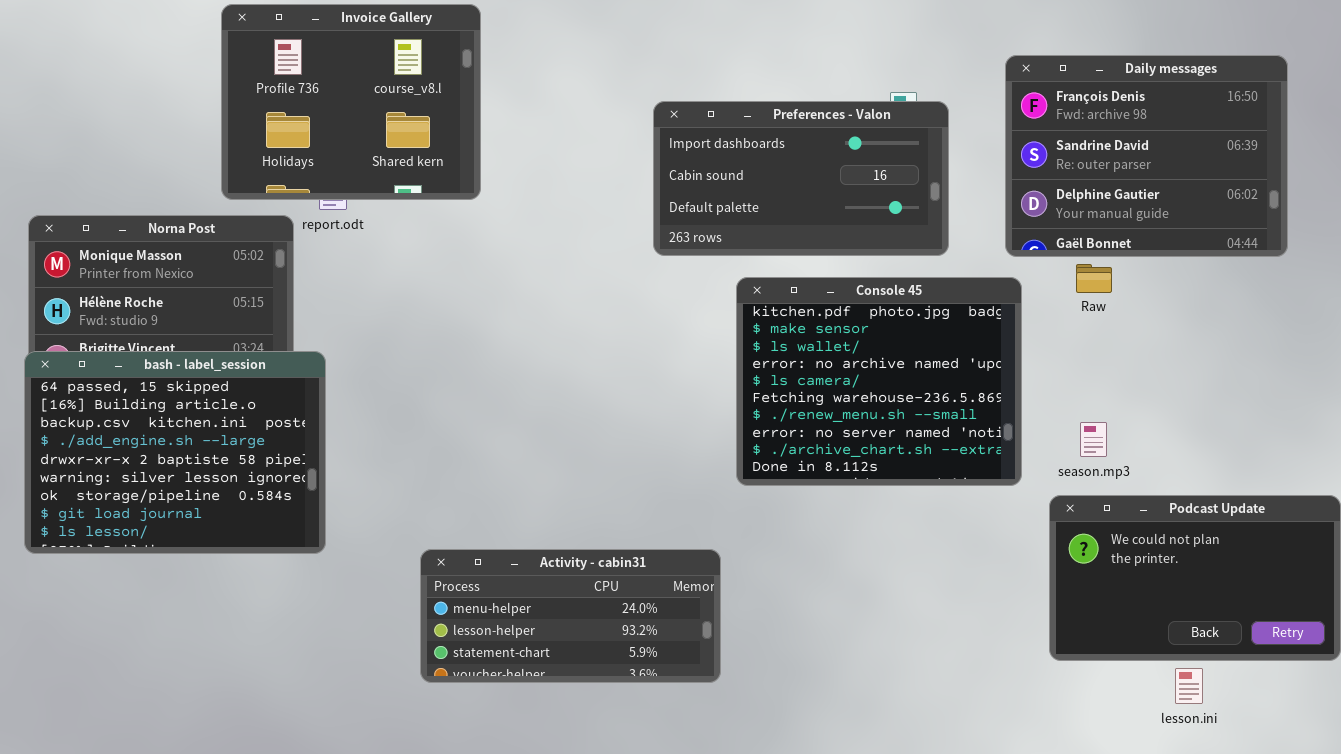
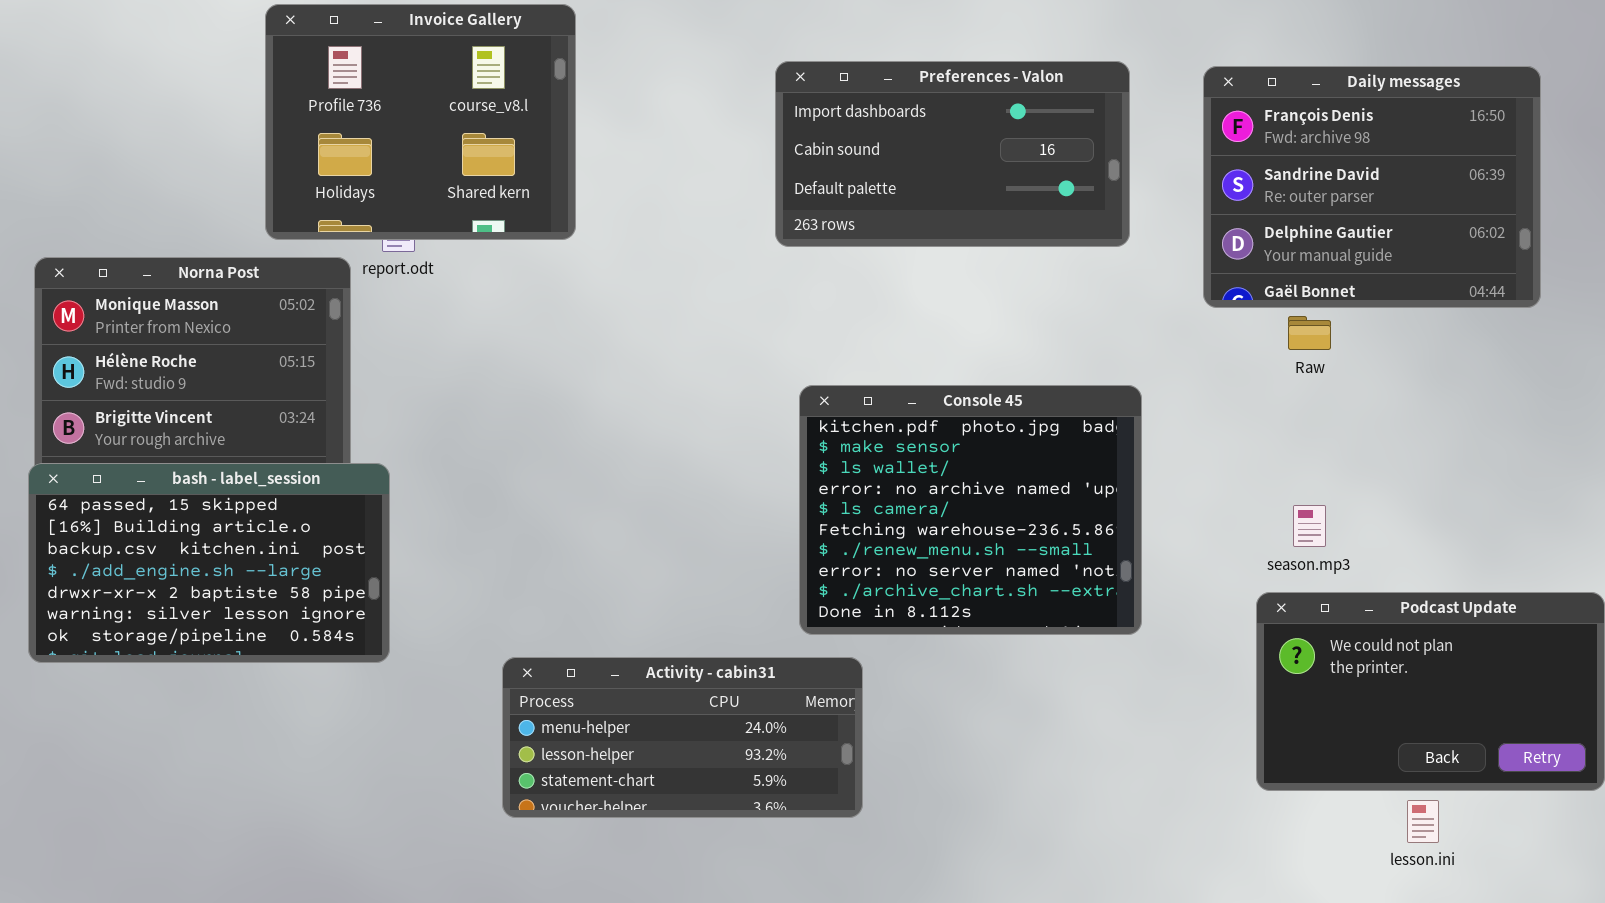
Preferences - Valon: [653,101,949,256] -> [775,61,1130,247], moved
Console 45: [736,277,1022,486] -> [799,385,1142,635], moved
bash - label_session: [24,351,326,554] -> [28,463,390,663], resized

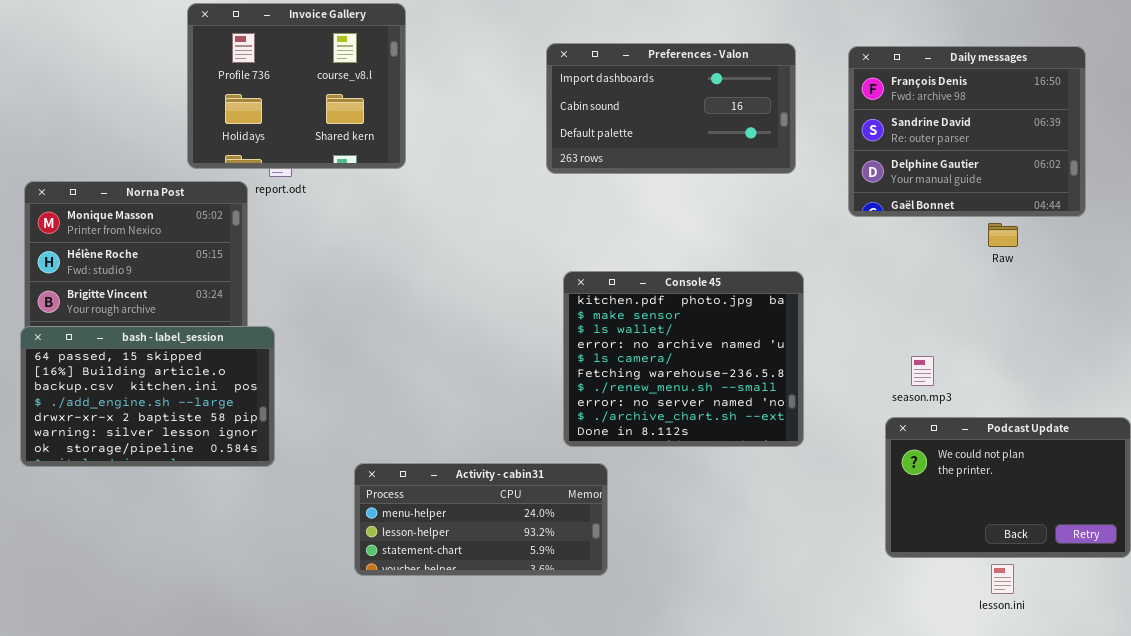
Raw: [1288,316,1331,350] -> [988,223,1018,247], moved

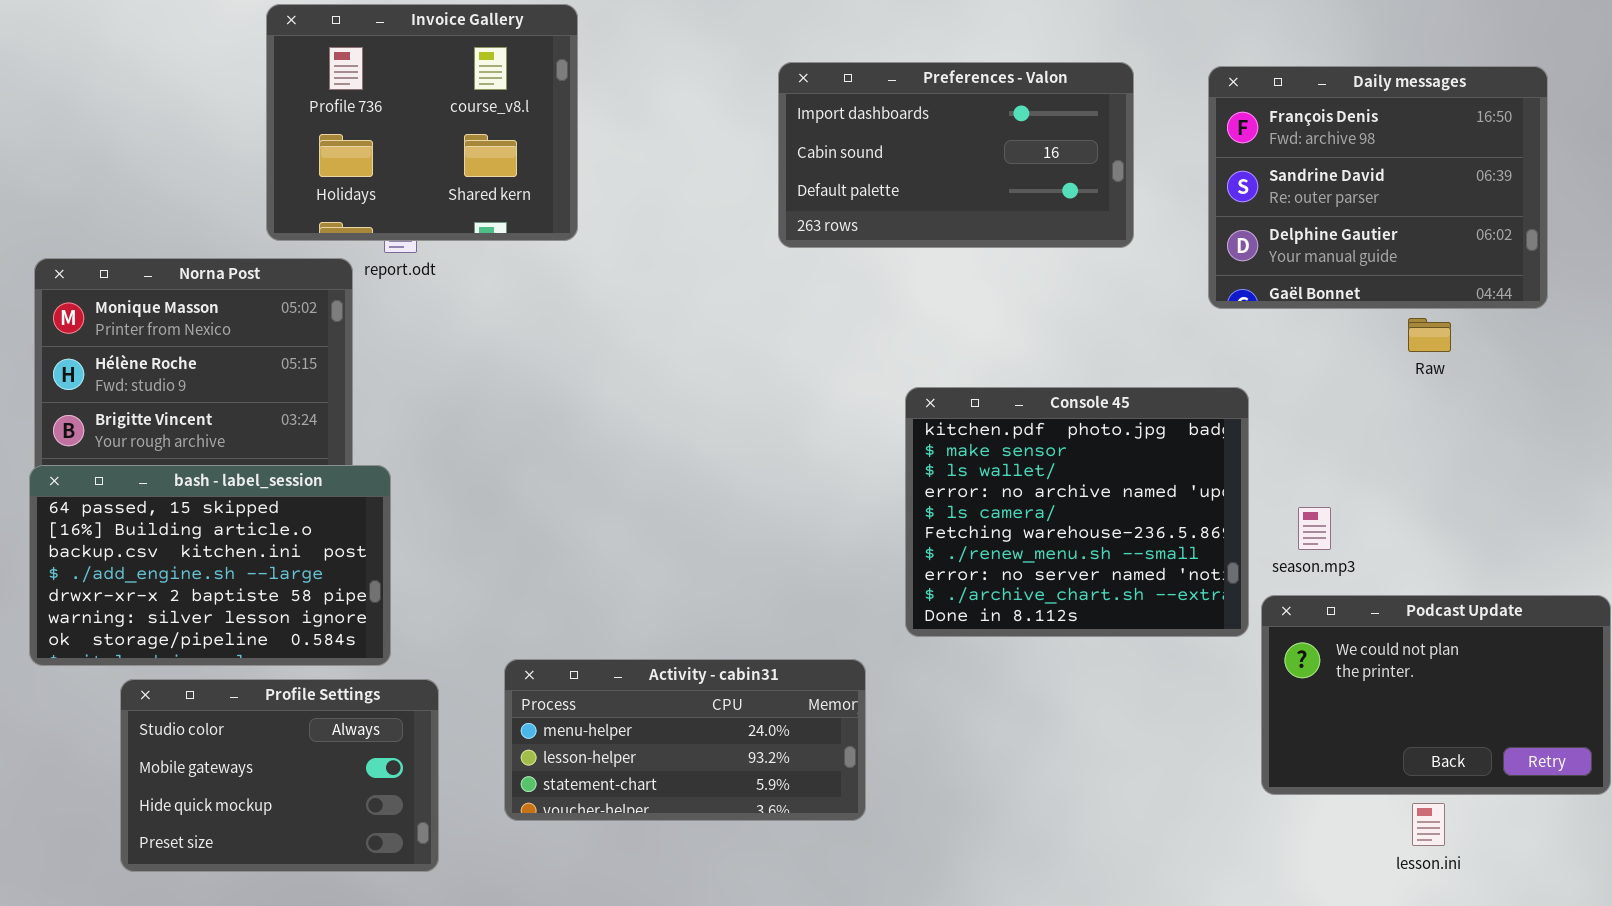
Console 45: [563,271,804,447] -> [905,387,1249,637], moved
Profile Settings: none -> [120,679,439,872], opened

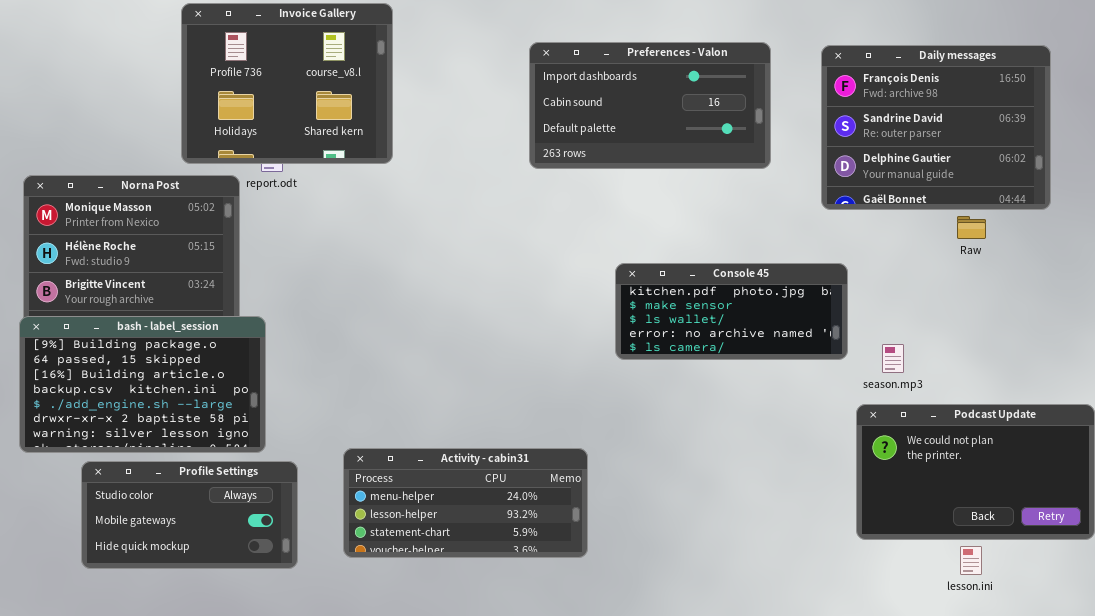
Console 45: [905,387,1249,637] -> [615,263,848,360], resized
bash - label_session: [29,465,391,666] -> [19,316,266,453], scrolled up 1 row
Profile Settings: [120,679,439,872] -> [81,461,298,569], resized

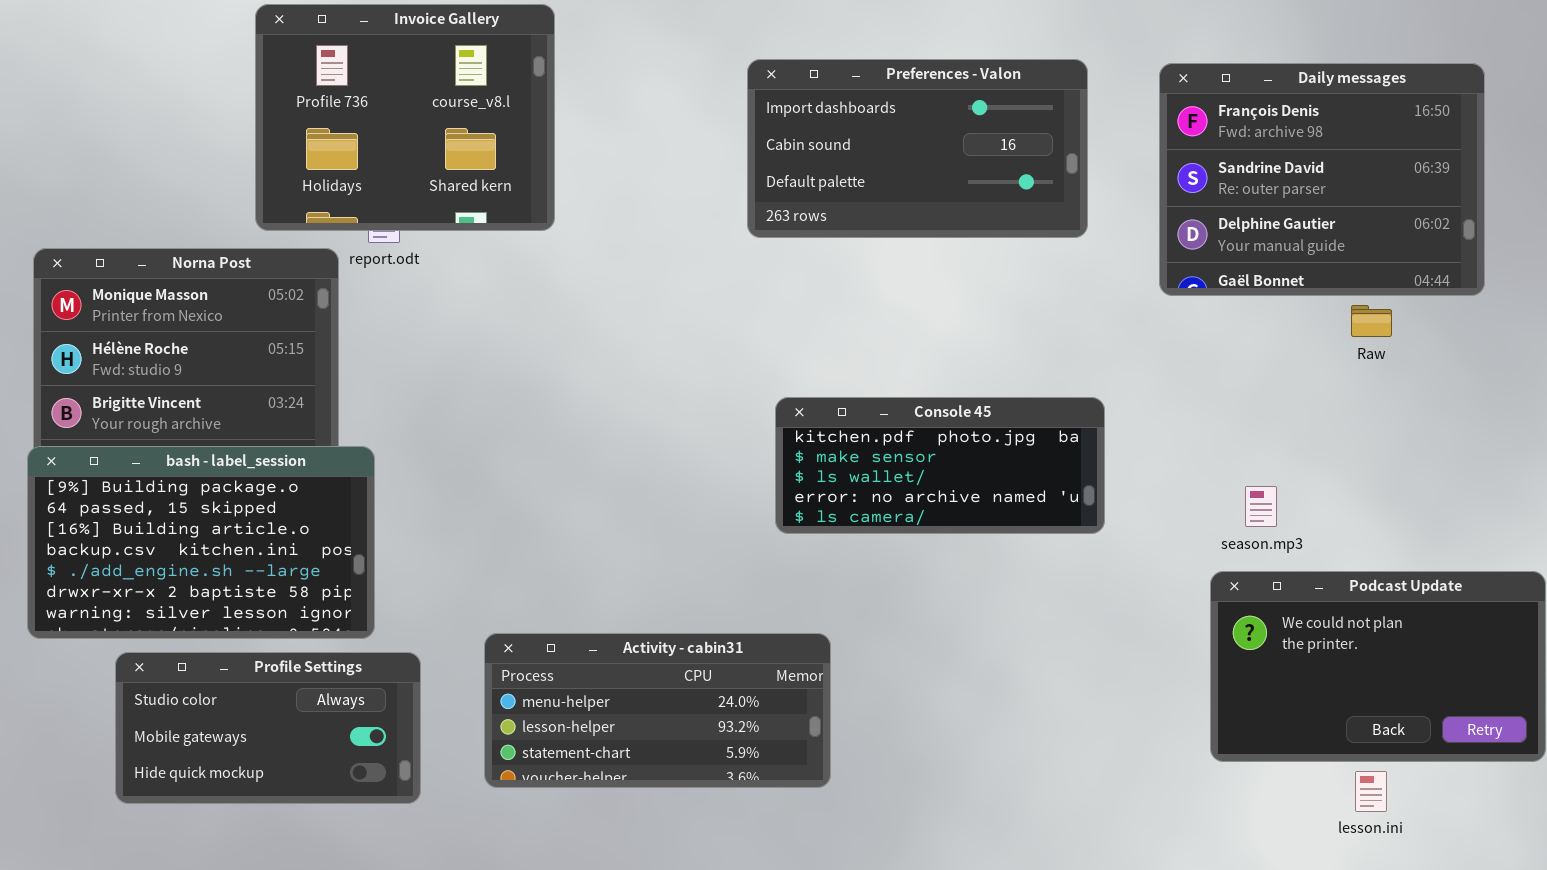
Console 45: [615,263,848,360] -> [775,397,1105,534], moved

